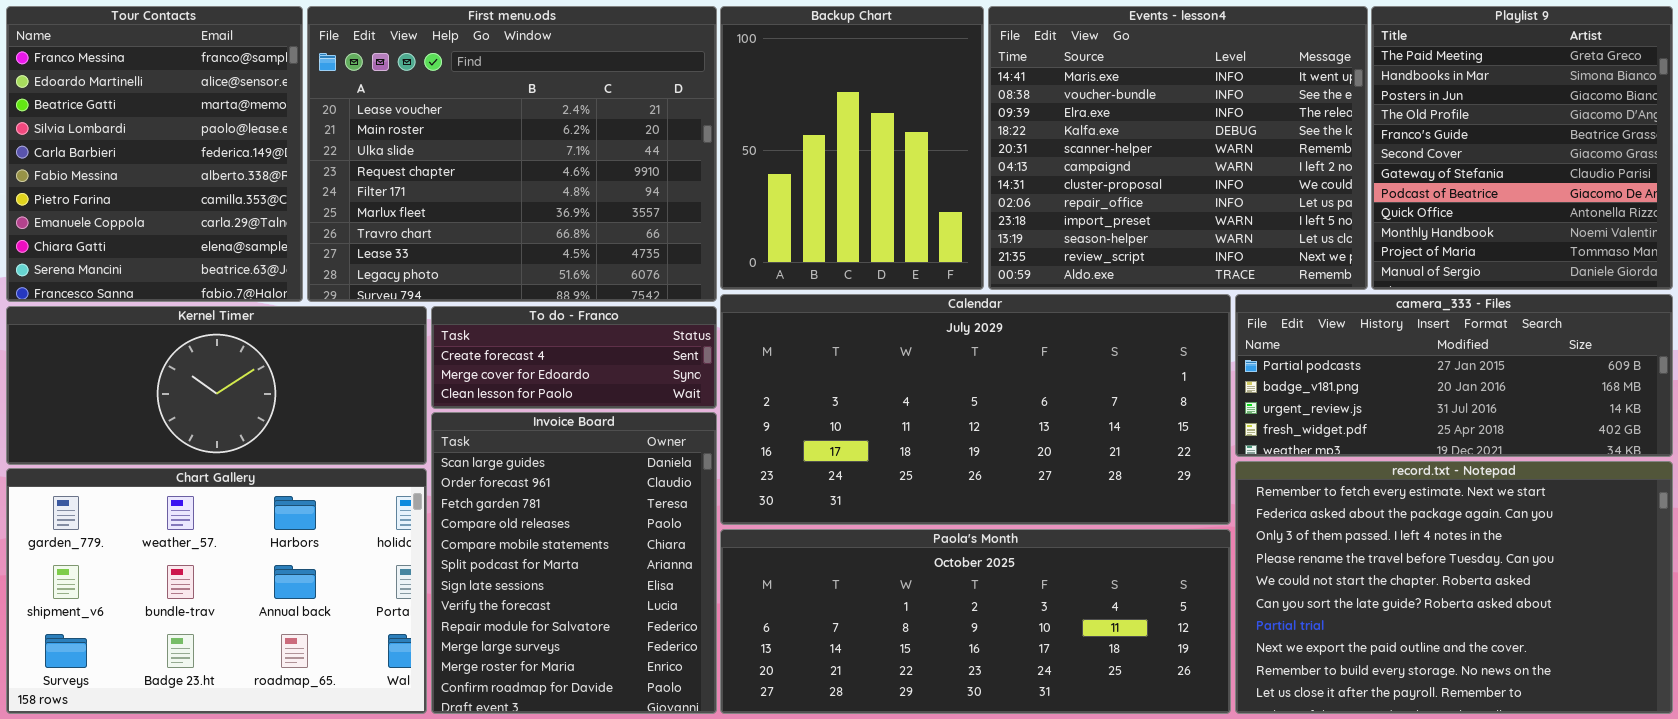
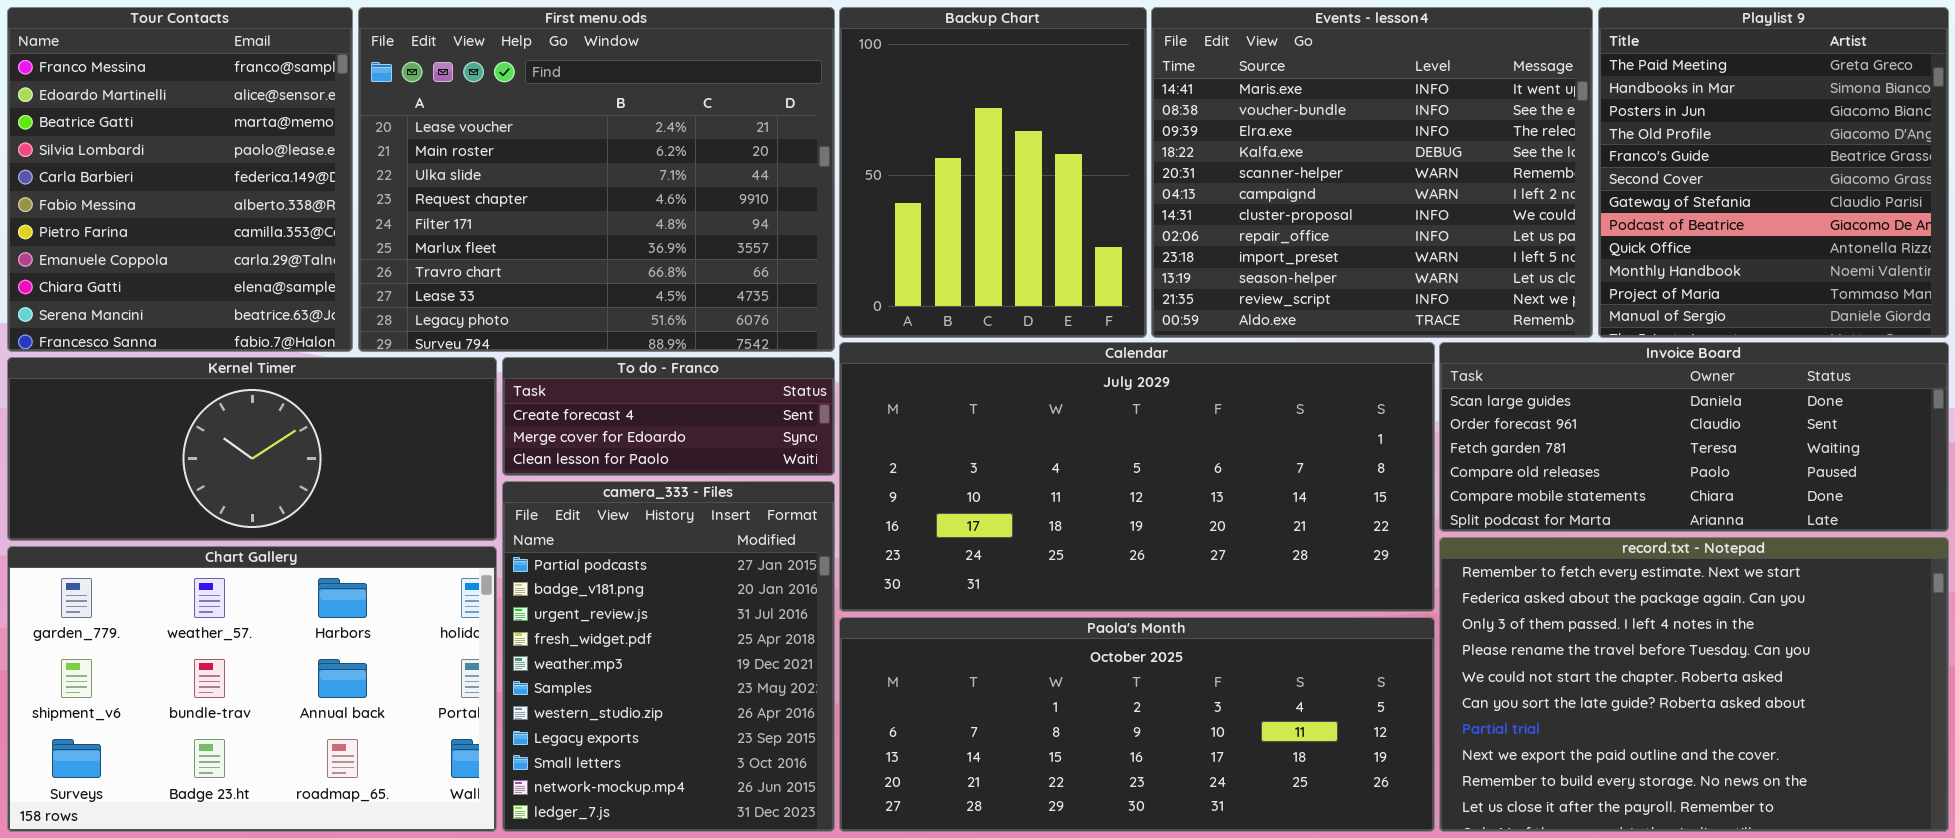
camera_333 - Files: [1235,294,1673,457] -> [502,481,835,832], moved, resized
Invoice Board: [431,412,717,714] -> [1439,342,1949,532], moved, resized

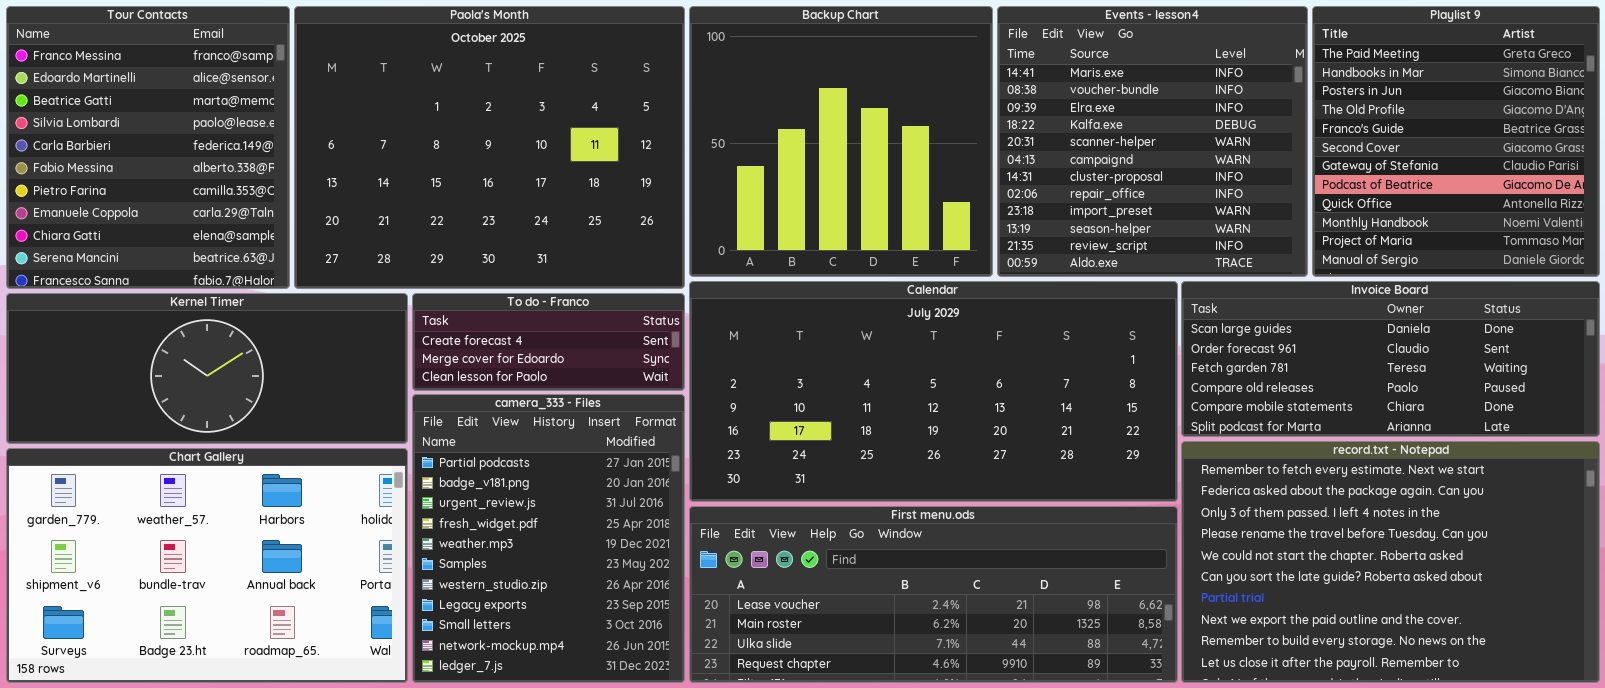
First menu.ods: [358,7,835,352] -> [689,506,1178,683], moved, resized
Backup Chart: [839,7,1147,338] -> [689,6,993,277], resized
Events - lesson4: [1151,7,1593,338] -> [997,6,1308,277], resized
Paola's Month: [839,617,1435,832] -> [294,6,685,289], moved, resized

